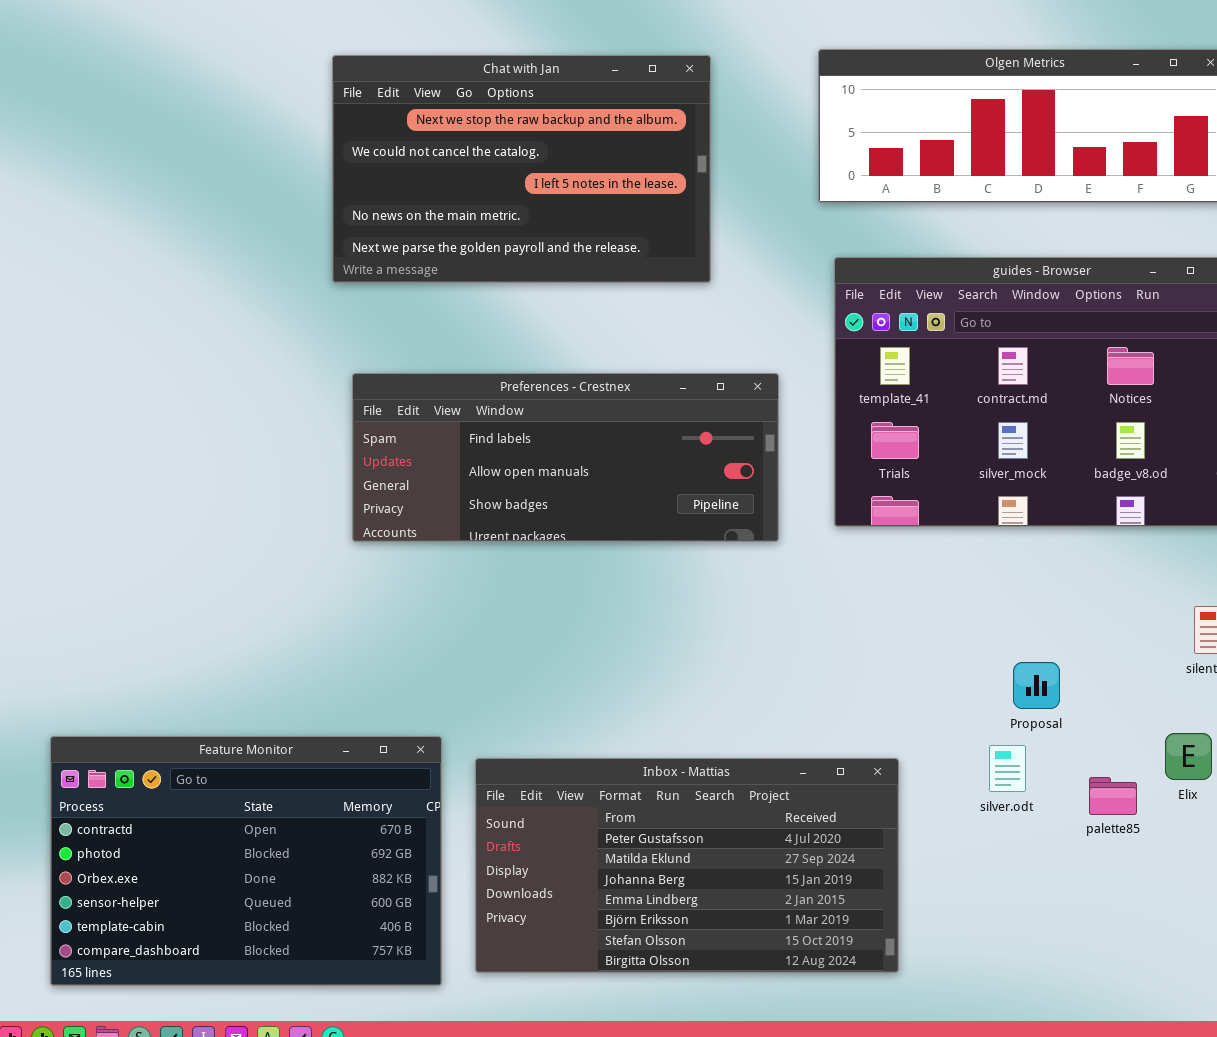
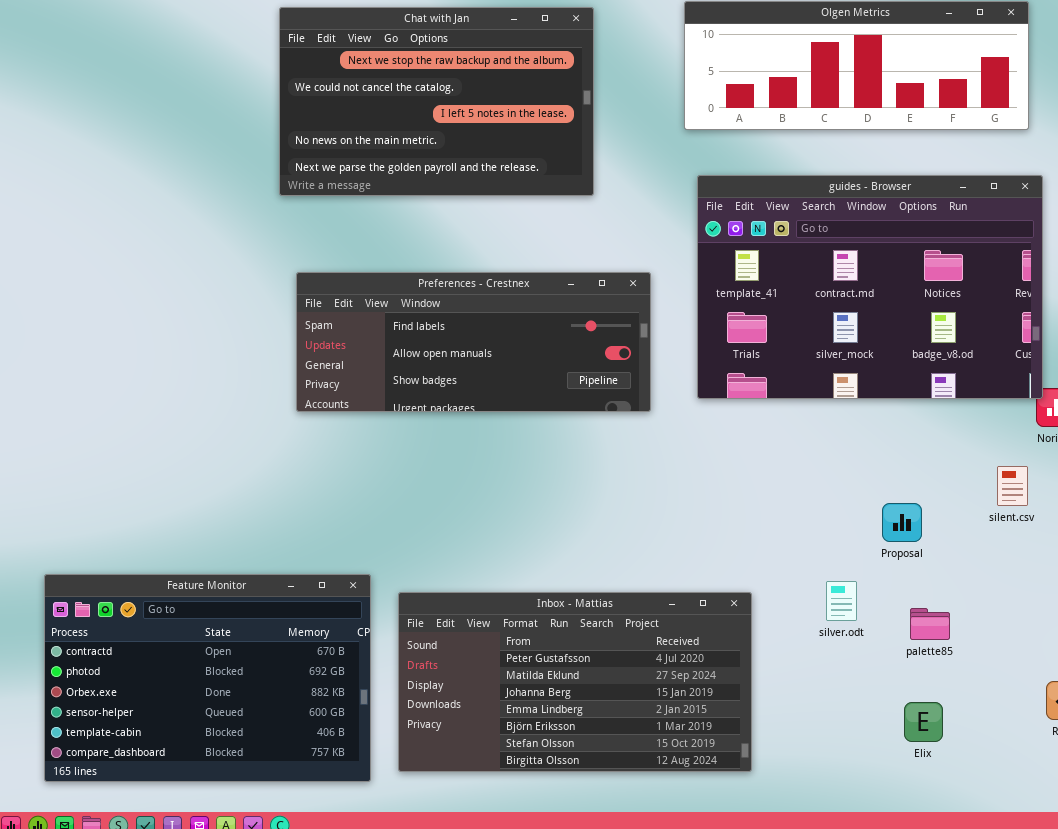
Proposal: [1013,662,1060,709] -> [882,503,922,542], moved
Elix: [1165,733,1212,780] -> [904,702,943,742], moved

